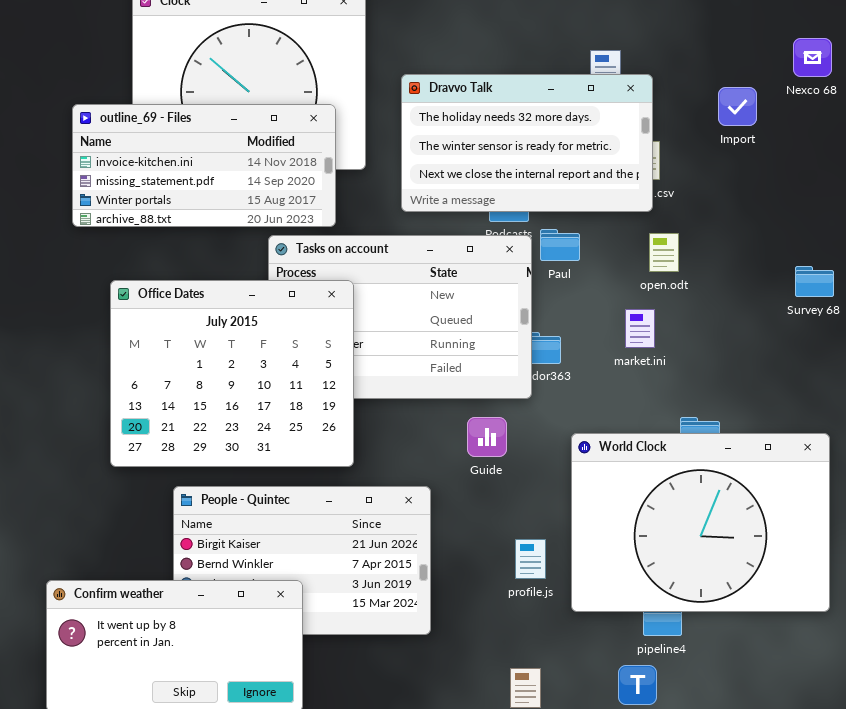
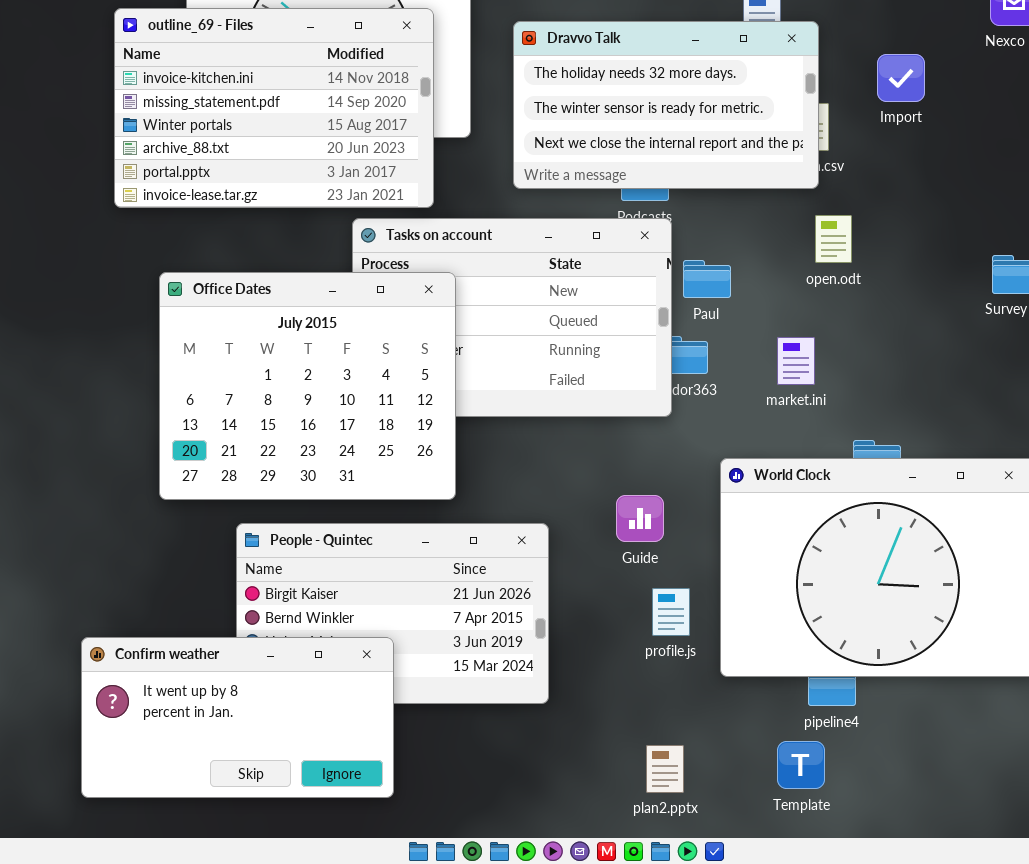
Import: [718,87,757,126] -> [877,54,925,102], moved
outline_69 - Files: [72,104,336,227] -> [114,8,434,208], resized
Paul: [540,229,580,261] -> [683,260,731,298], moved
market.ini: [625,309,655,348] -> [777,337,815,385], moved
Guide: [467,417,507,457] -> [616,495,664,542], moved

